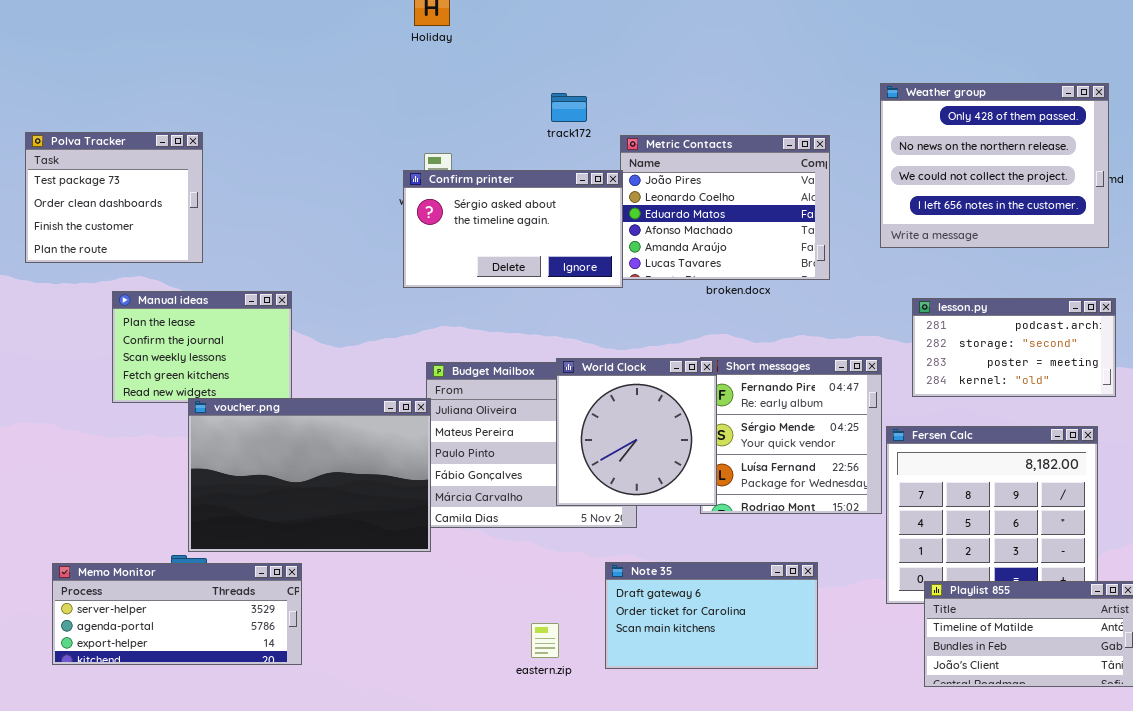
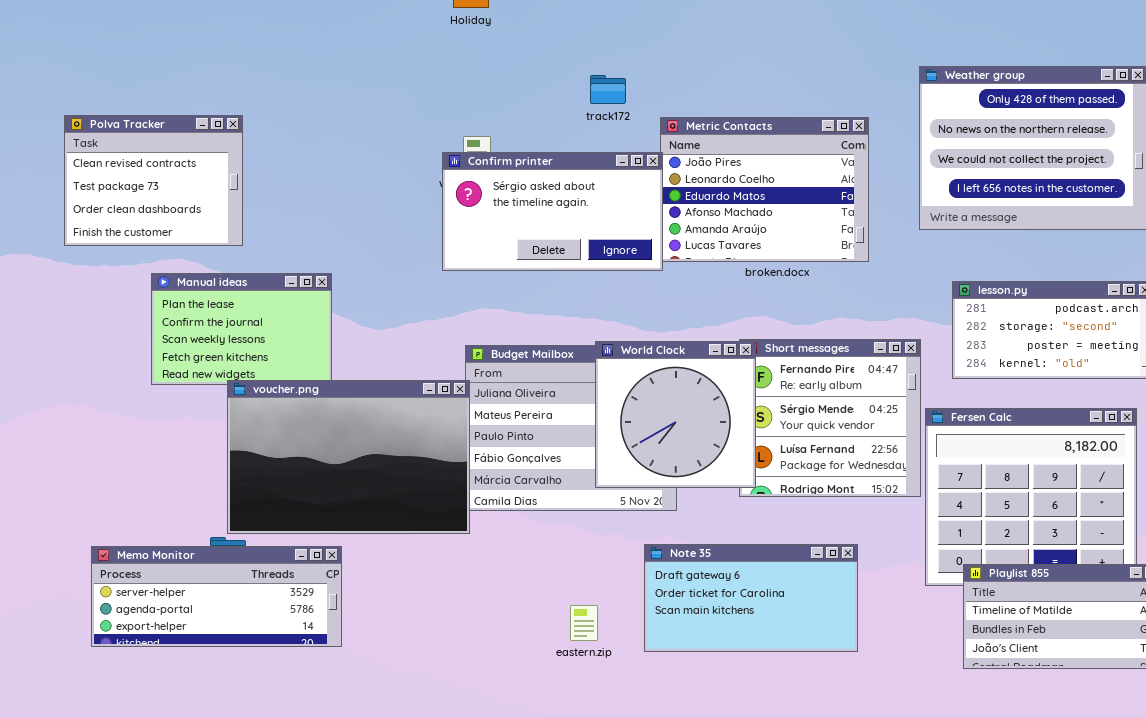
Polva Tracker: [25,132,203,263] -> [64,115,243,246], scrolled up 1 row

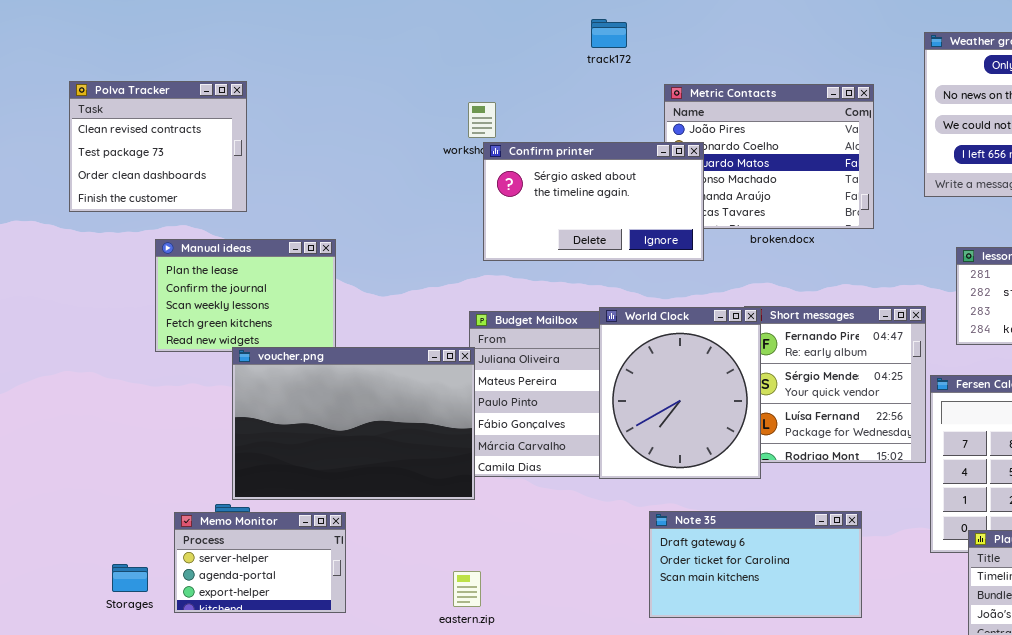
track172: [590,75,626,104] -> [591,19,627,48], moved
Confirm printer: [442,152,663,271] -> [483,142,704,261], moved
World Clock: [595,341,756,488] -> [599,307,761,479], resized
Memo Monitor: [91,546,342,647] -> [174,512,346,613], resized
eastern.zip: [570,605,598,641] -> [453,571,481,607], moved

